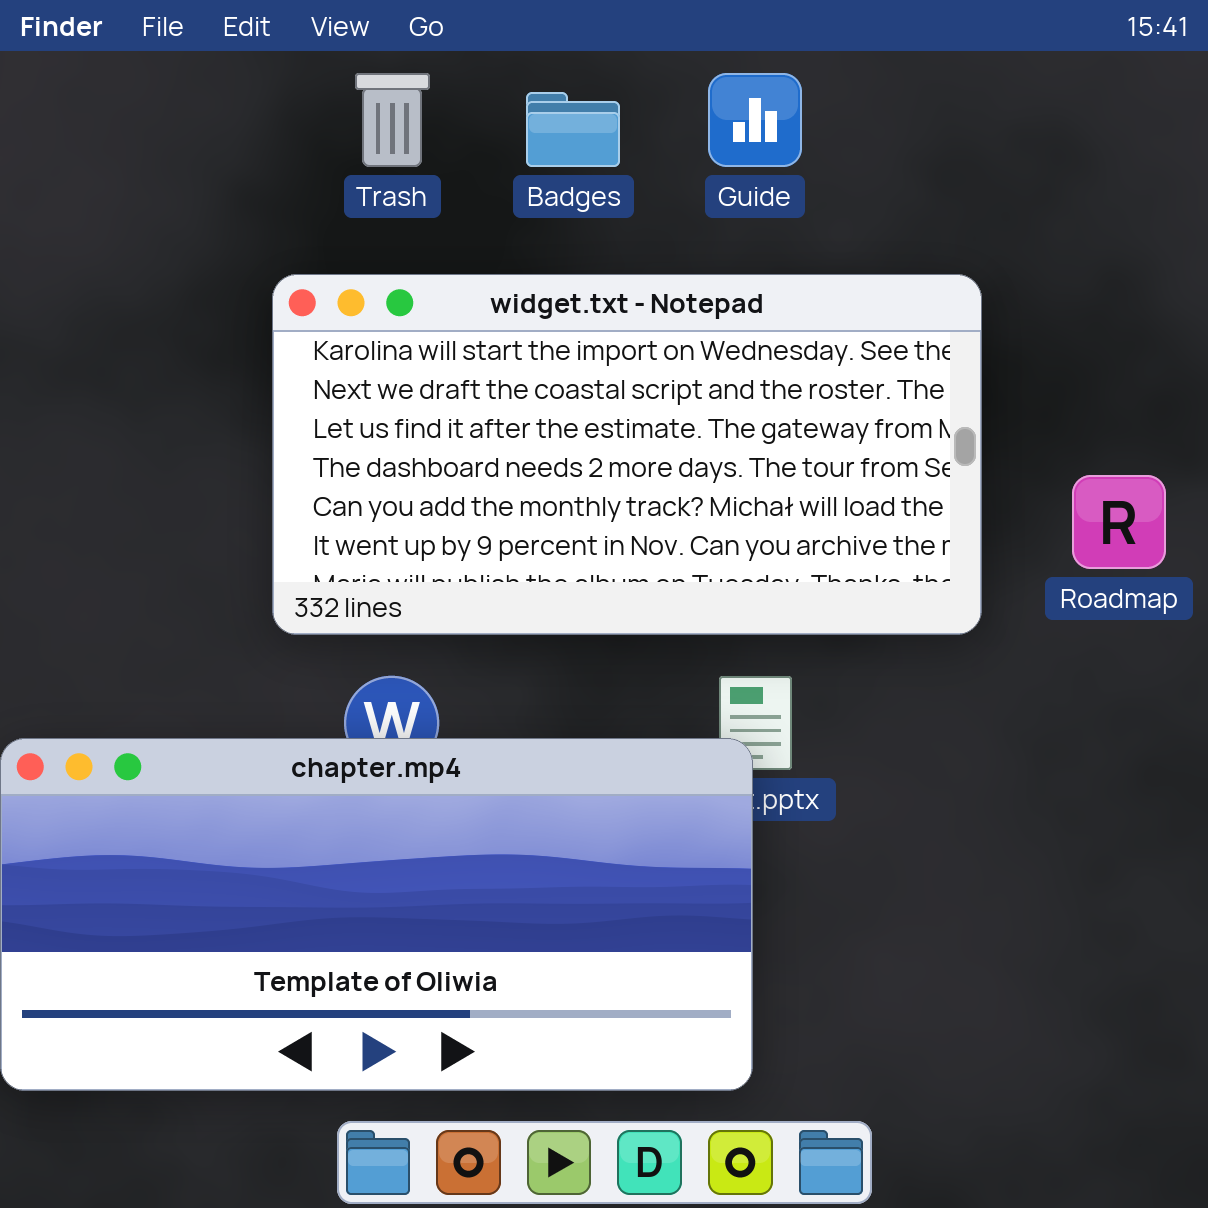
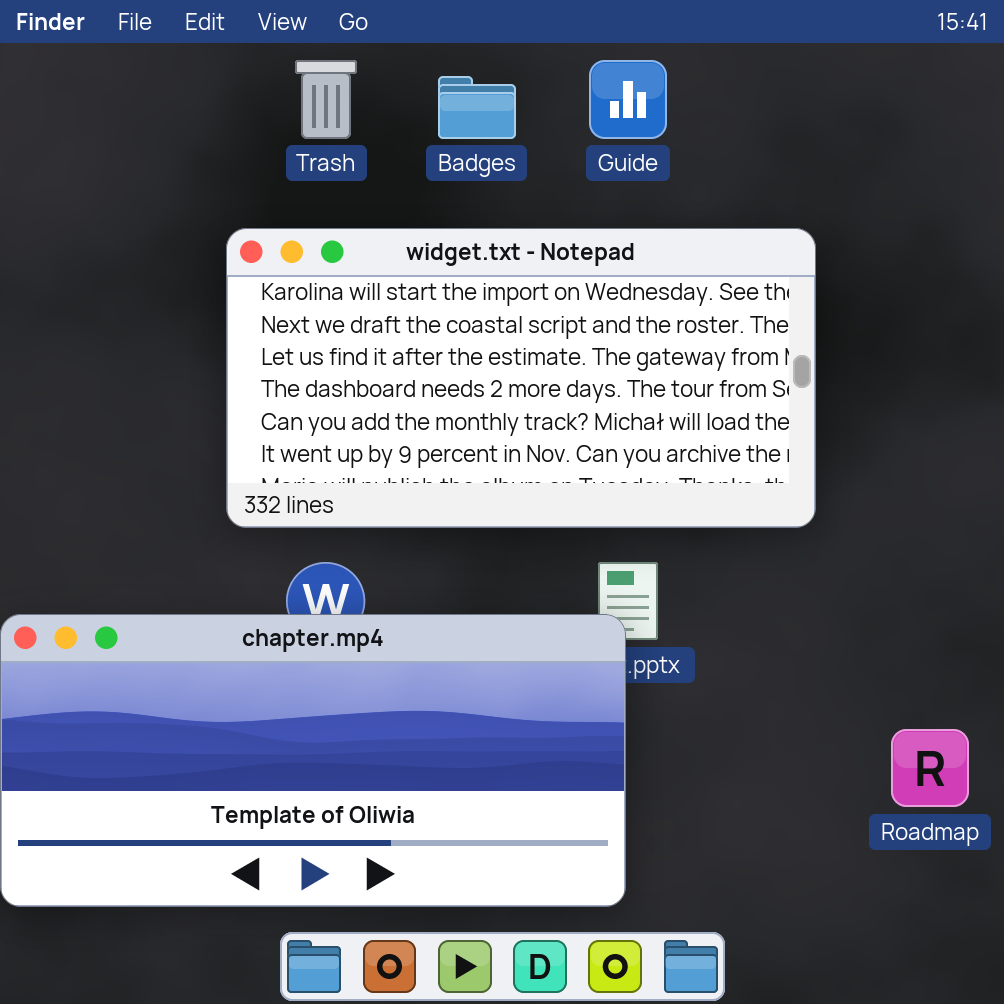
Roadmap: [1072,475,1166,569] -> [891,729,969,807], moved

